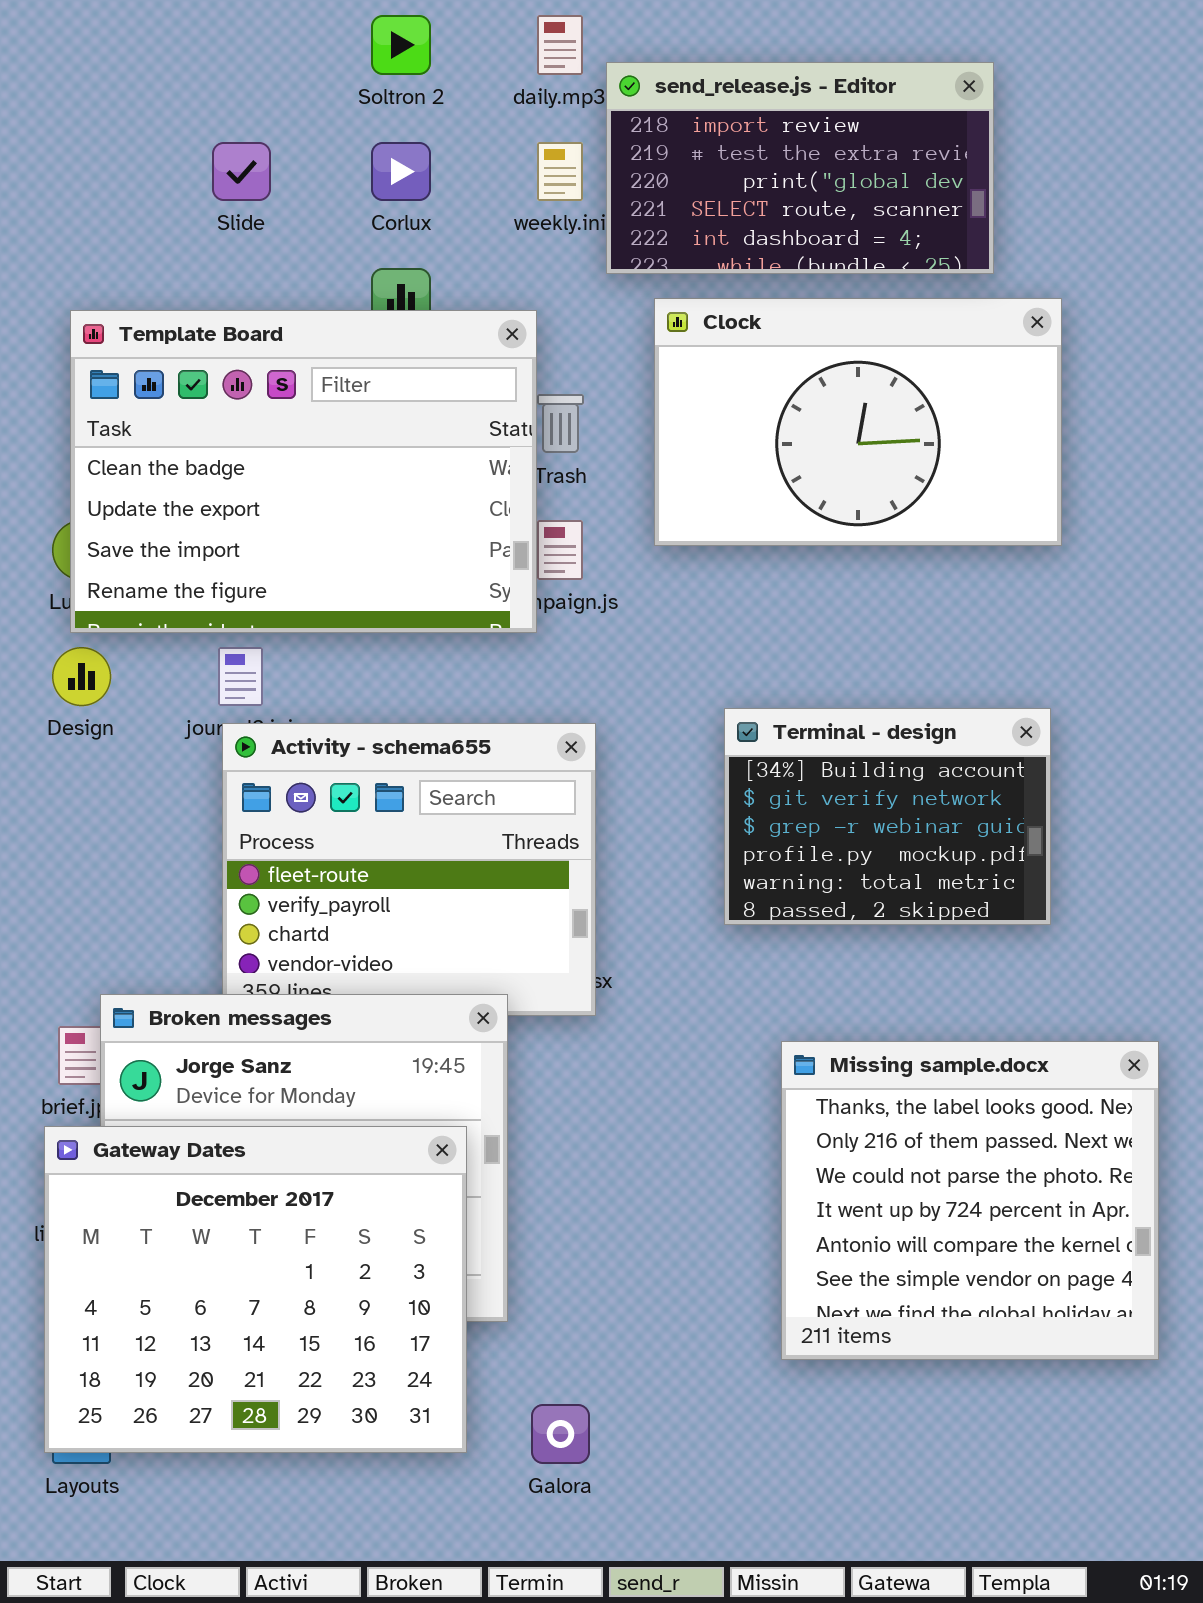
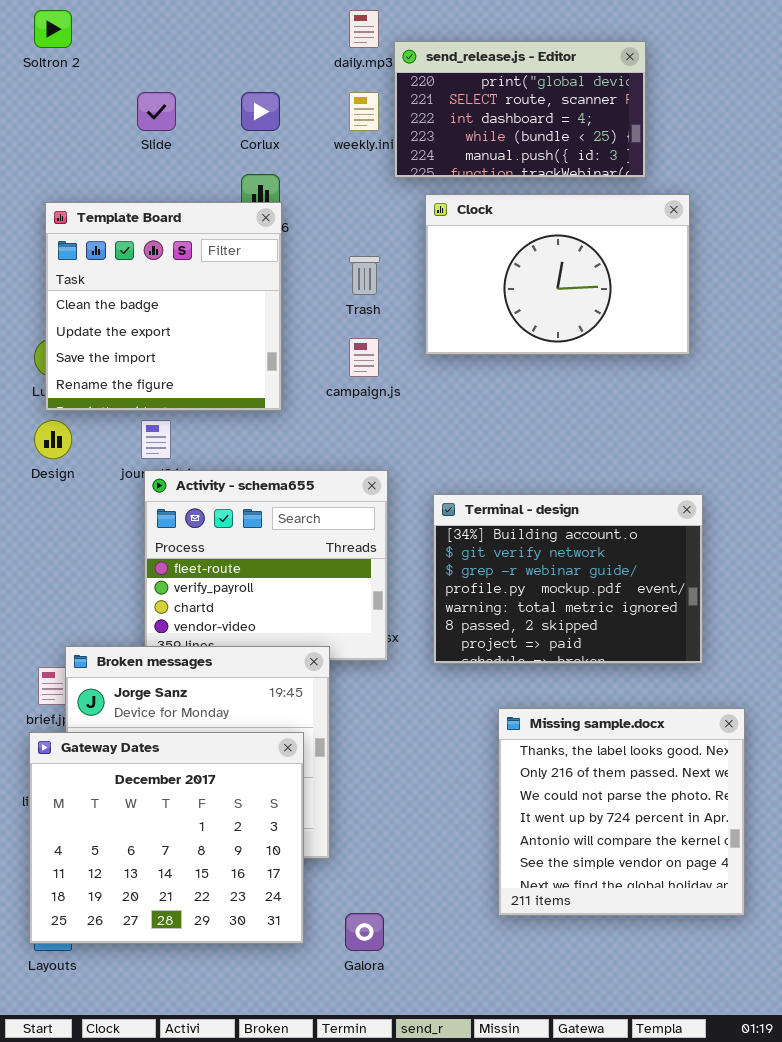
Soltron 2: [371,15,431,75] -> [34,10,72,48], moved
send_release.js - Editor: [606,62,994,274] -> [394,41,646,178], scrolled down 2 rows
Template Board: [70,310,537,633] -> [45,202,282,411], resized
Terminal - design: [724,708,1051,925] -> [433,494,703,664], moved, resized
Missing sample.docx: [781,1041,1159,1360] -> [498,708,745,916], moved

